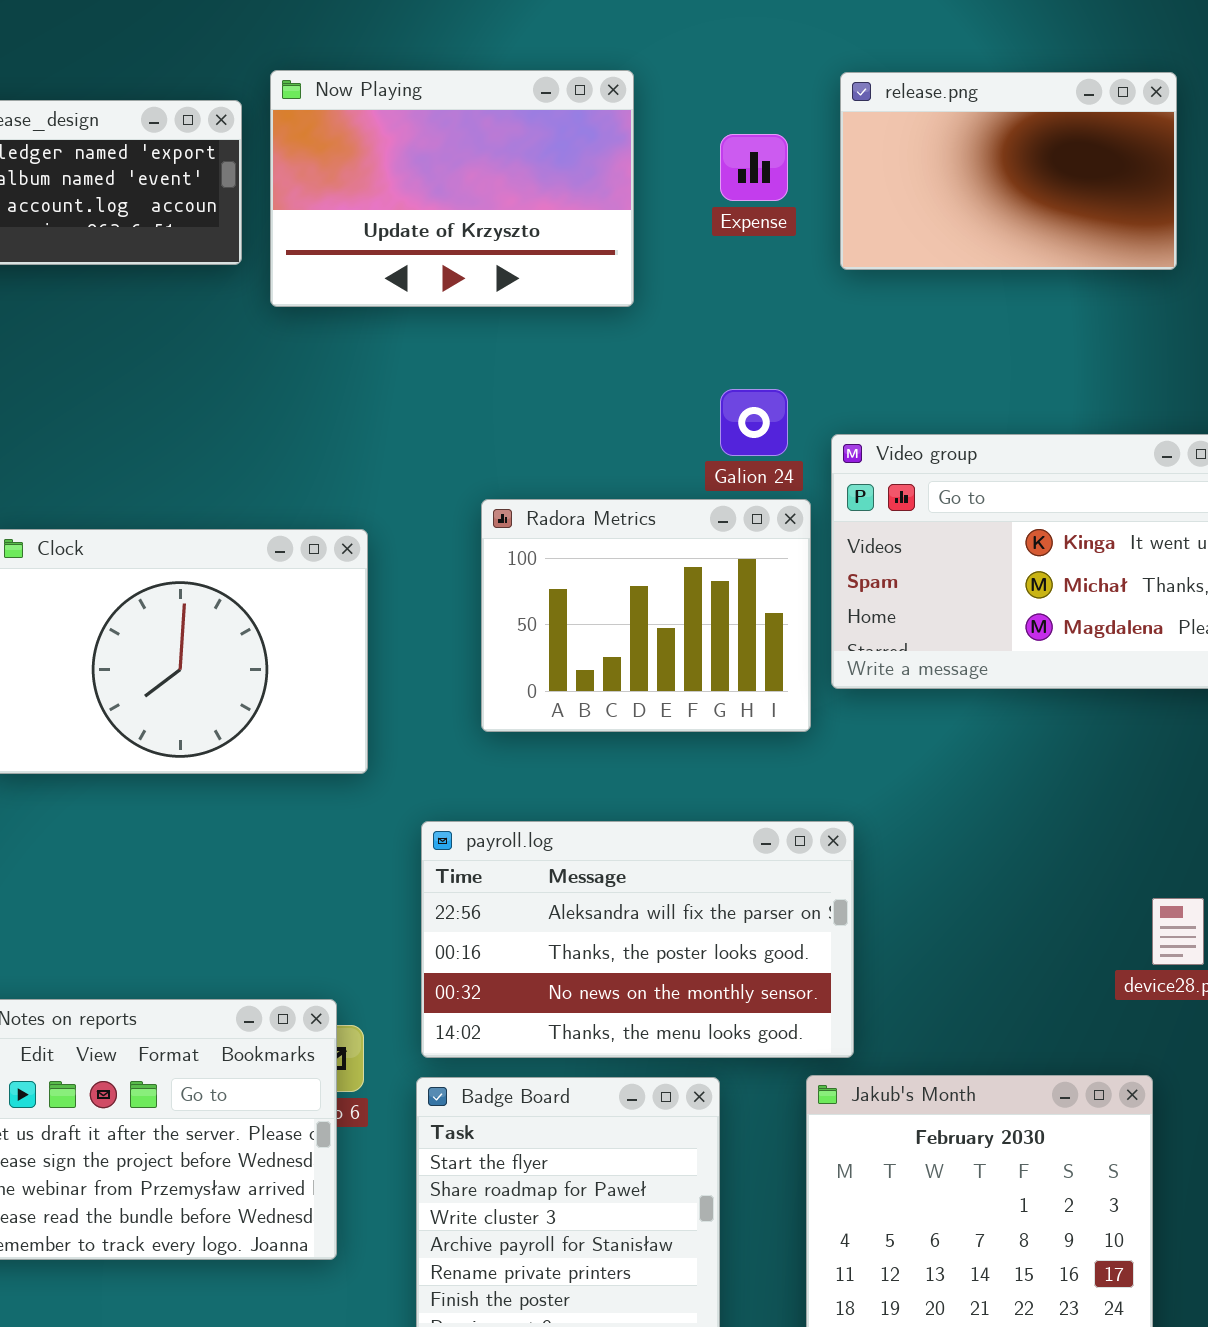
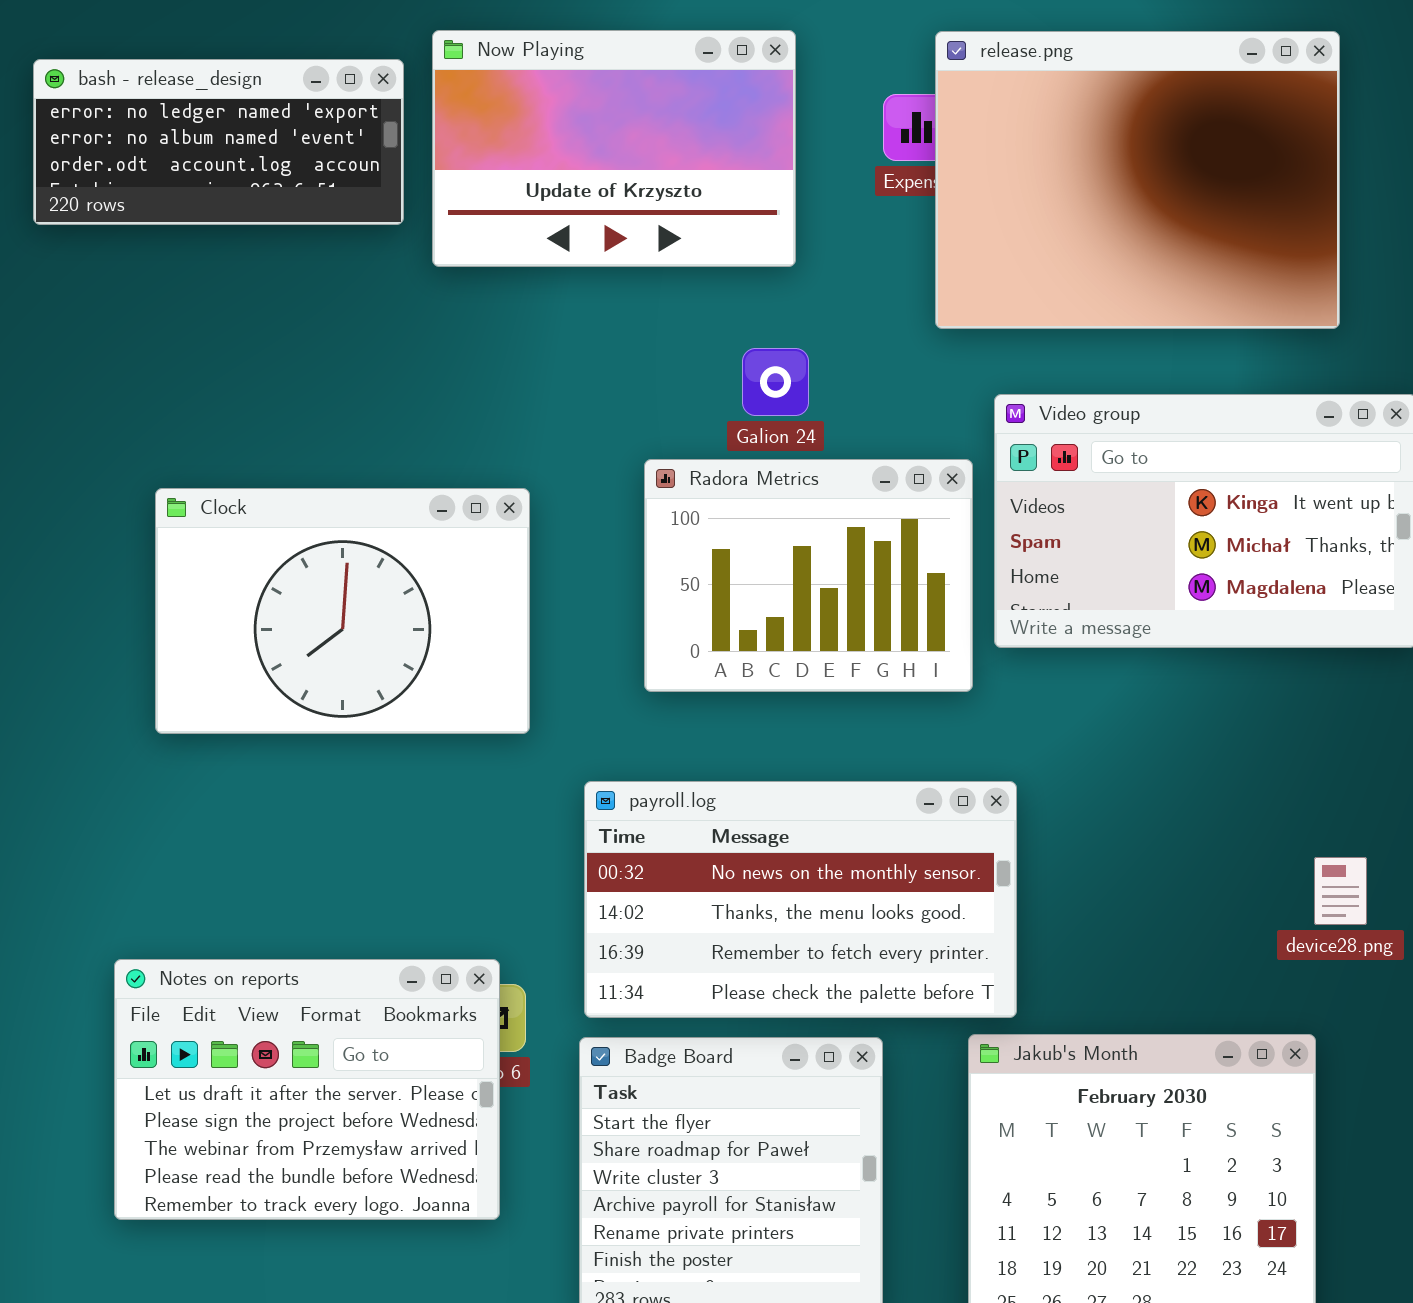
release.png: [840,72,1177,270] -> [935,31,1340,329], resized
Galion 24: [720,389,788,456] -> [742,348,809,416], moved
payroll.log: [421,821,854,1058] -> [584,781,1017,1018], scrolled down 2 rows

